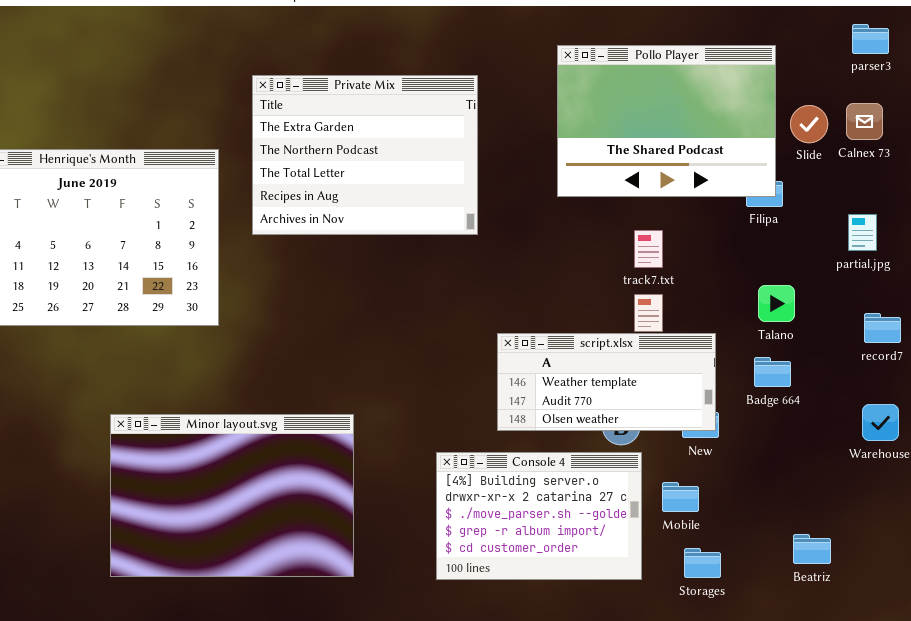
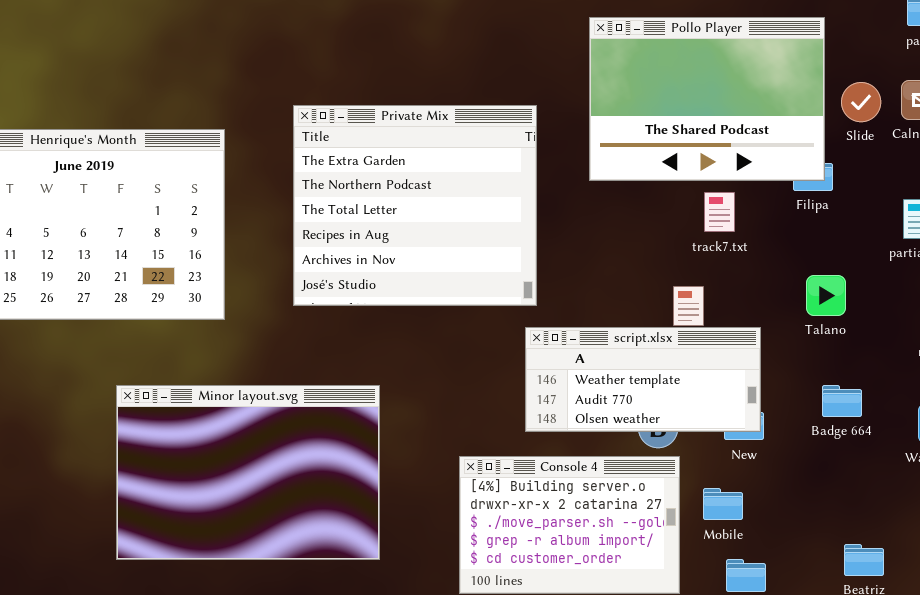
Private Mix: [252,75,478,235] -> [293,105,537,306], moved, resized
track7.txt: [634,230,663,268] -> [704,192,735,232], moved
Badge 664: [754,357,791,387] -> [822,385,862,417], moved
Minor layout.svg: [110,414,354,577] -> [116,385,380,560], moved

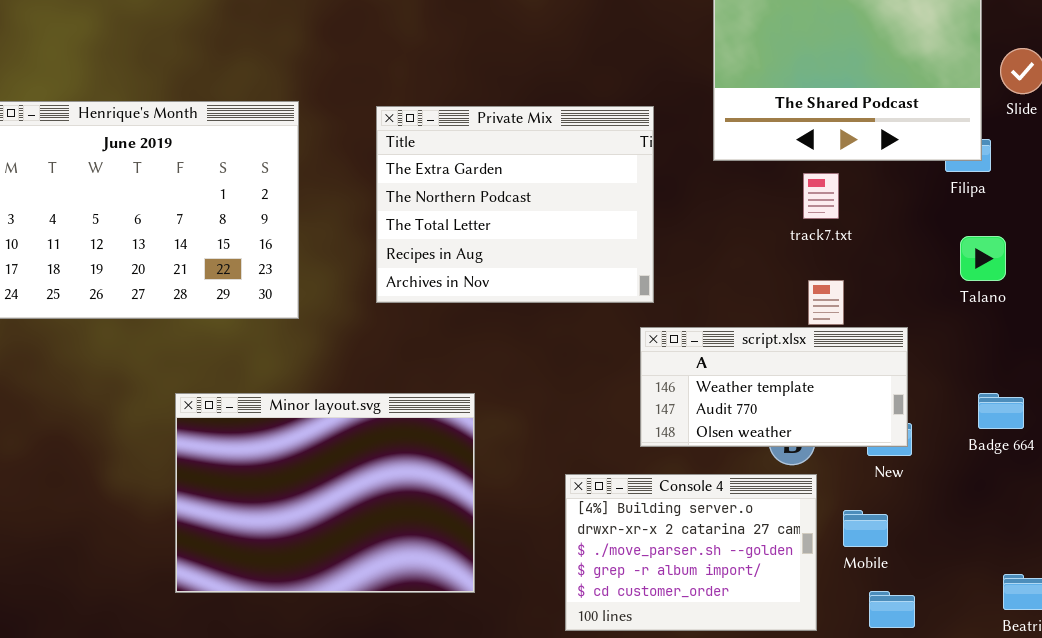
Private Mix: [293,105,537,306] -> [376,106,654,303], resized
track7.txt: [704,192,735,232] -> [803,173,839,219], moved
Talano: [806,275,846,316] -> [960,236,1006,281], moved

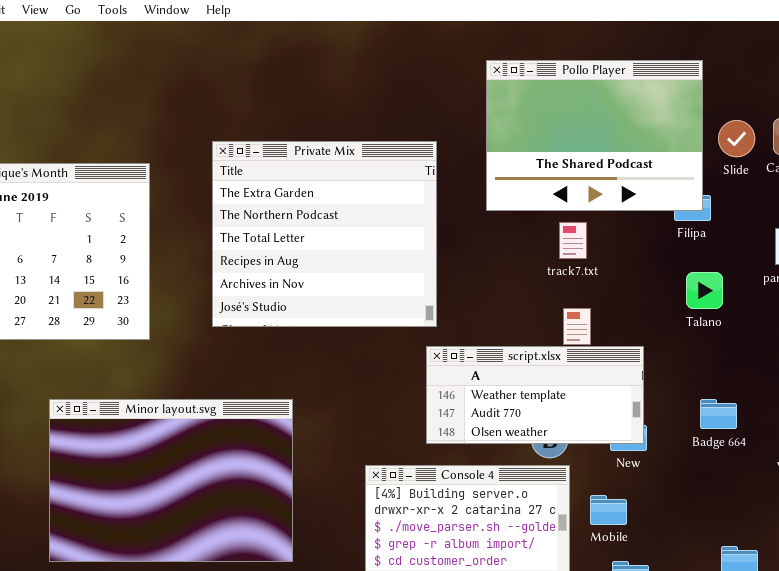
Private Mix: [376,106,654,303] -> [212,141,437,327], resized

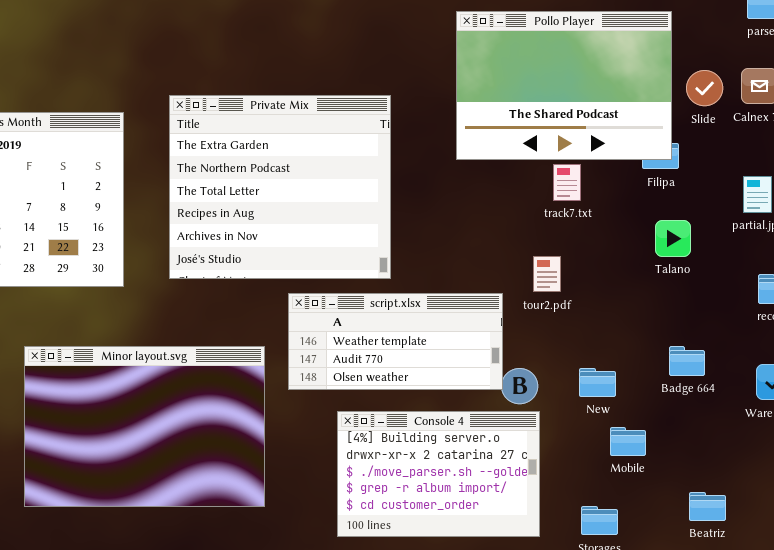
Private Mix: [212,141,437,327] -> [169,95,391,279], moved
track7.txt: [559,222,587,259] -> [553,164,581,201], moved
script.xlsx: [426,346,644,444] -> [288,293,503,390], moved
Mobile: [590,495,627,525] -> [610,427,646,456], moved

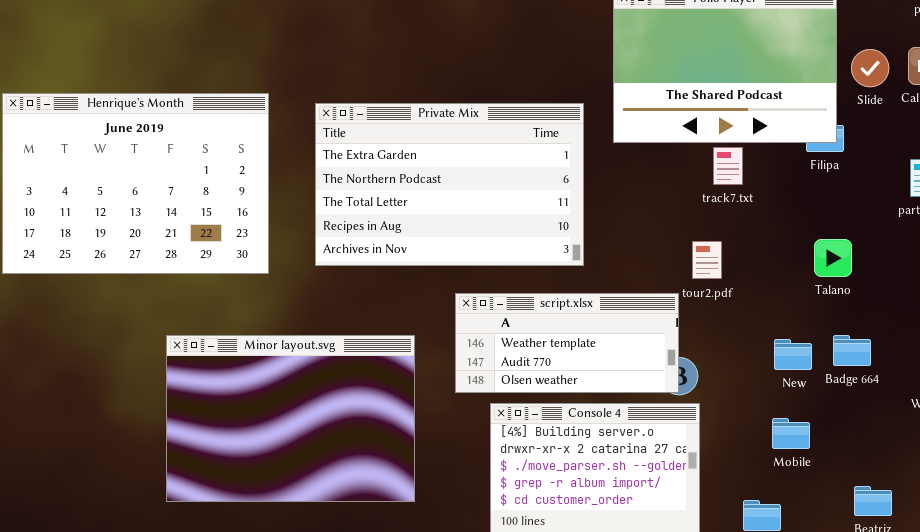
Private Mix: [169,95,391,279] -> [315,103,584,266], resized
Talano: [655,220,691,257] -> [814,239,852,277], moved
script.xlsx: [288,293,503,390] -> [455,293,679,393], moved
New: [579,368,616,397] -> [774,339,812,370], moved

